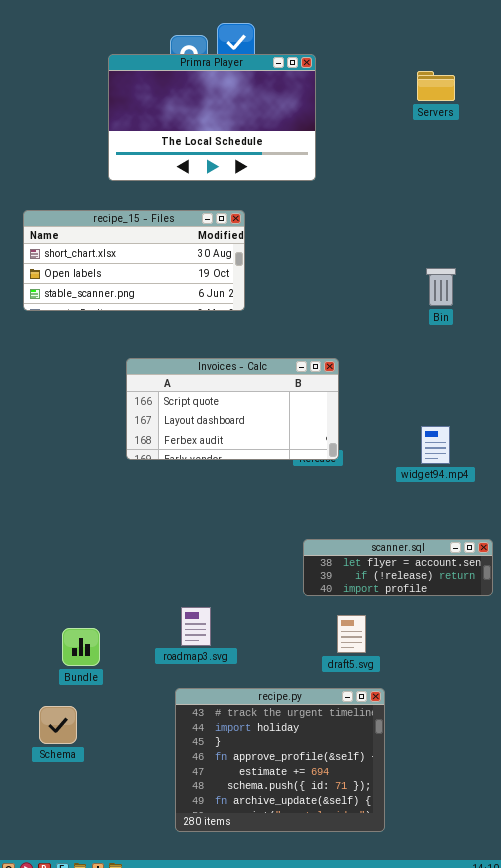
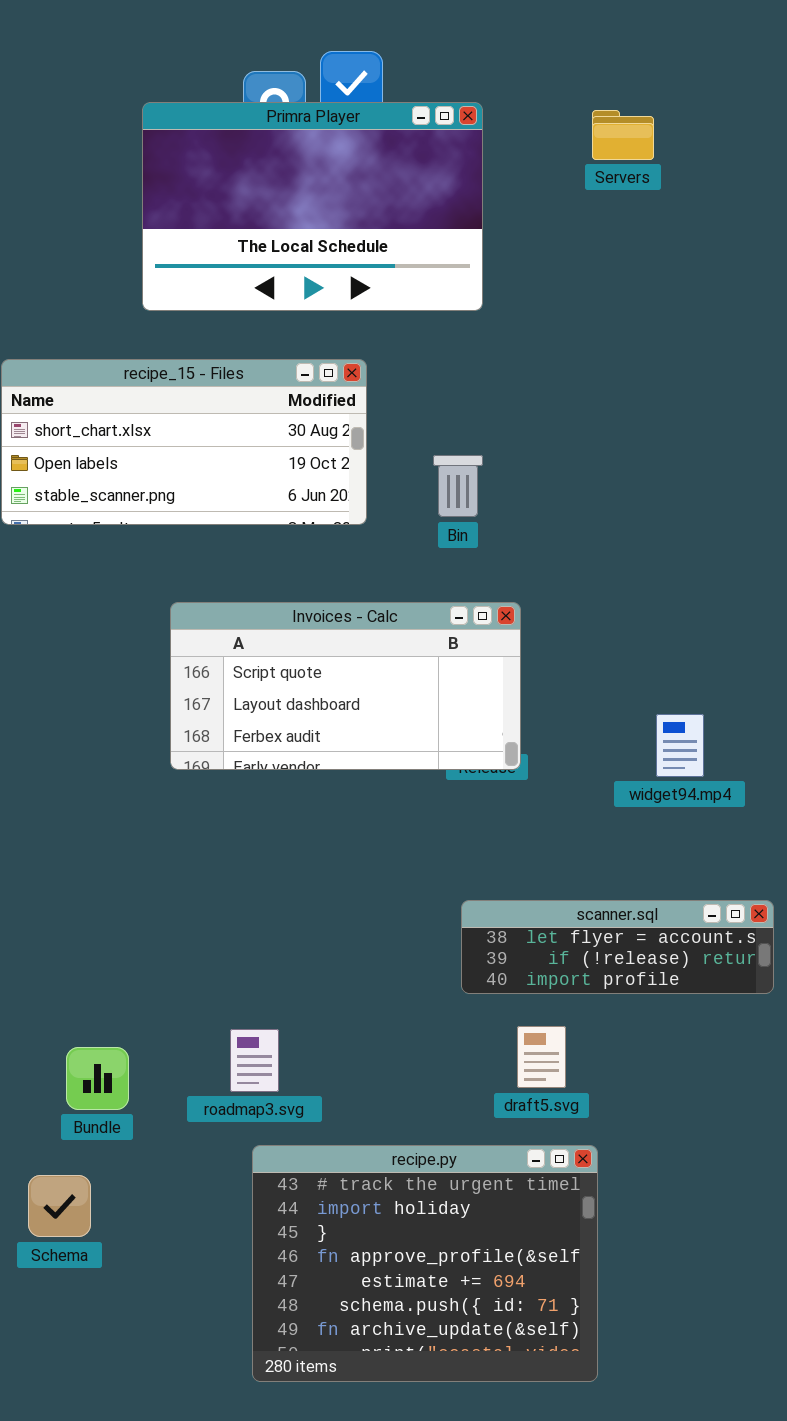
Servers: [417,71,455,101] -> [592,110,654,160], moved
Bin: [426,268,456,306] -> [433,455,483,517], moved
roadmap3.svg: [181,607,211,646] -> [230,1029,279,1092], moved

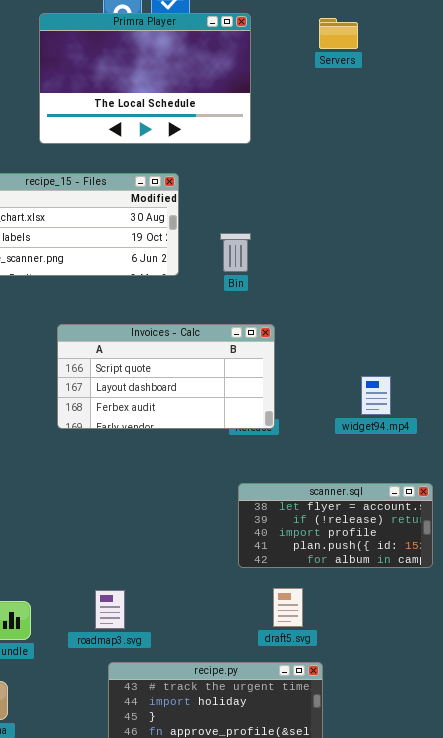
widget94.mp4: [656,714,704,777] -> [361,376,391,415], moved
scanner.sql: [461,900,774,994] -> [238,483,433,568], resized

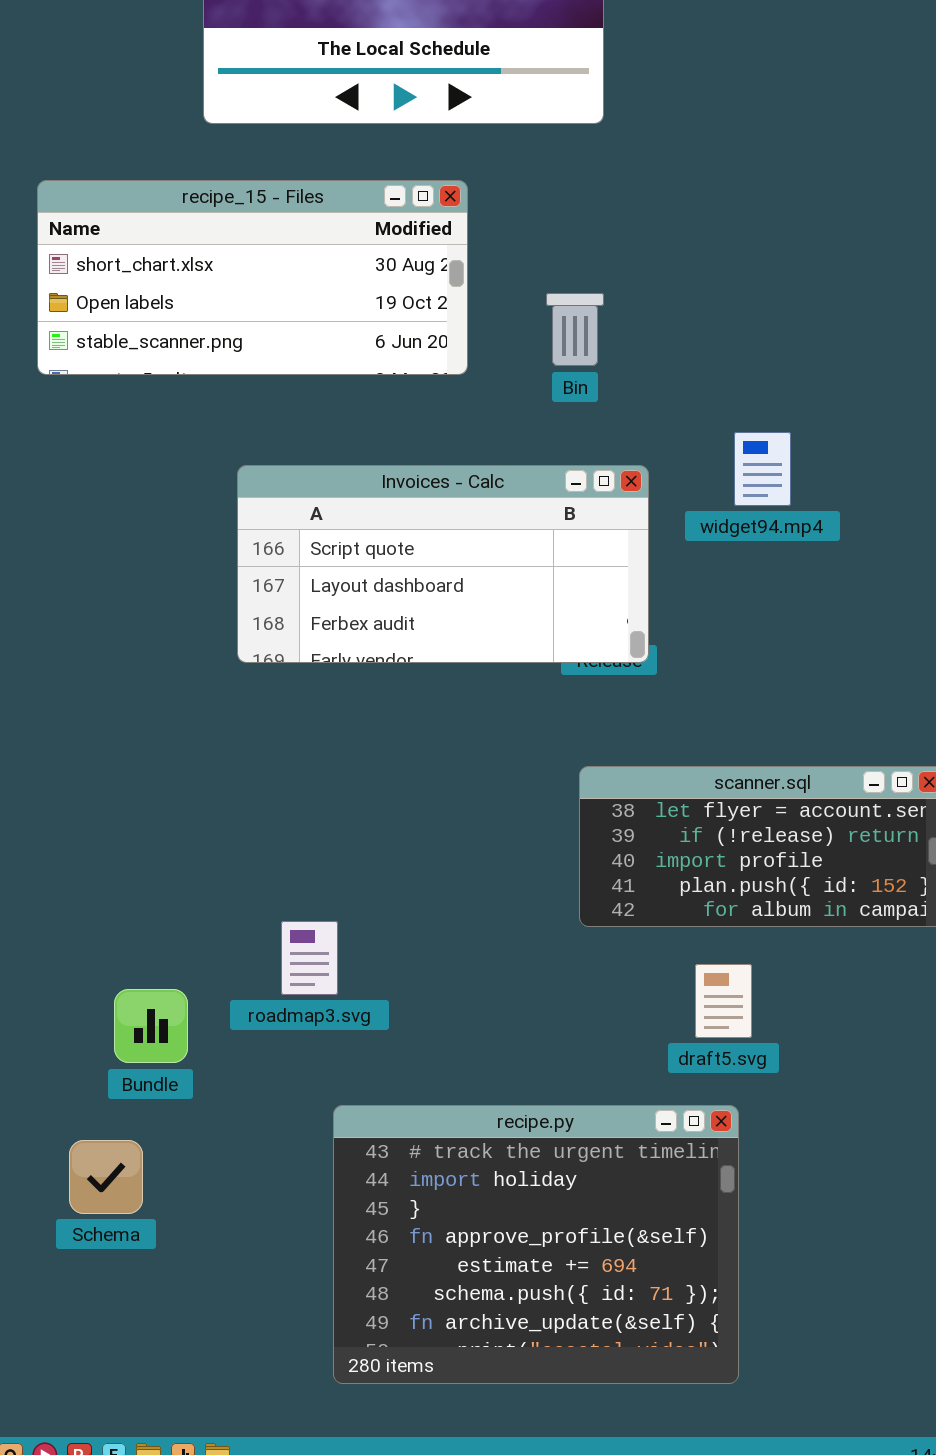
widget94.mp4: [361,376,391,415] -> [734,432,791,506], moved
draft5.svg: [273,588,303,627] -> [695,964,752,1038], moved
roadmap3.svg: [95,590,125,629] -> [281,921,338,995], moved

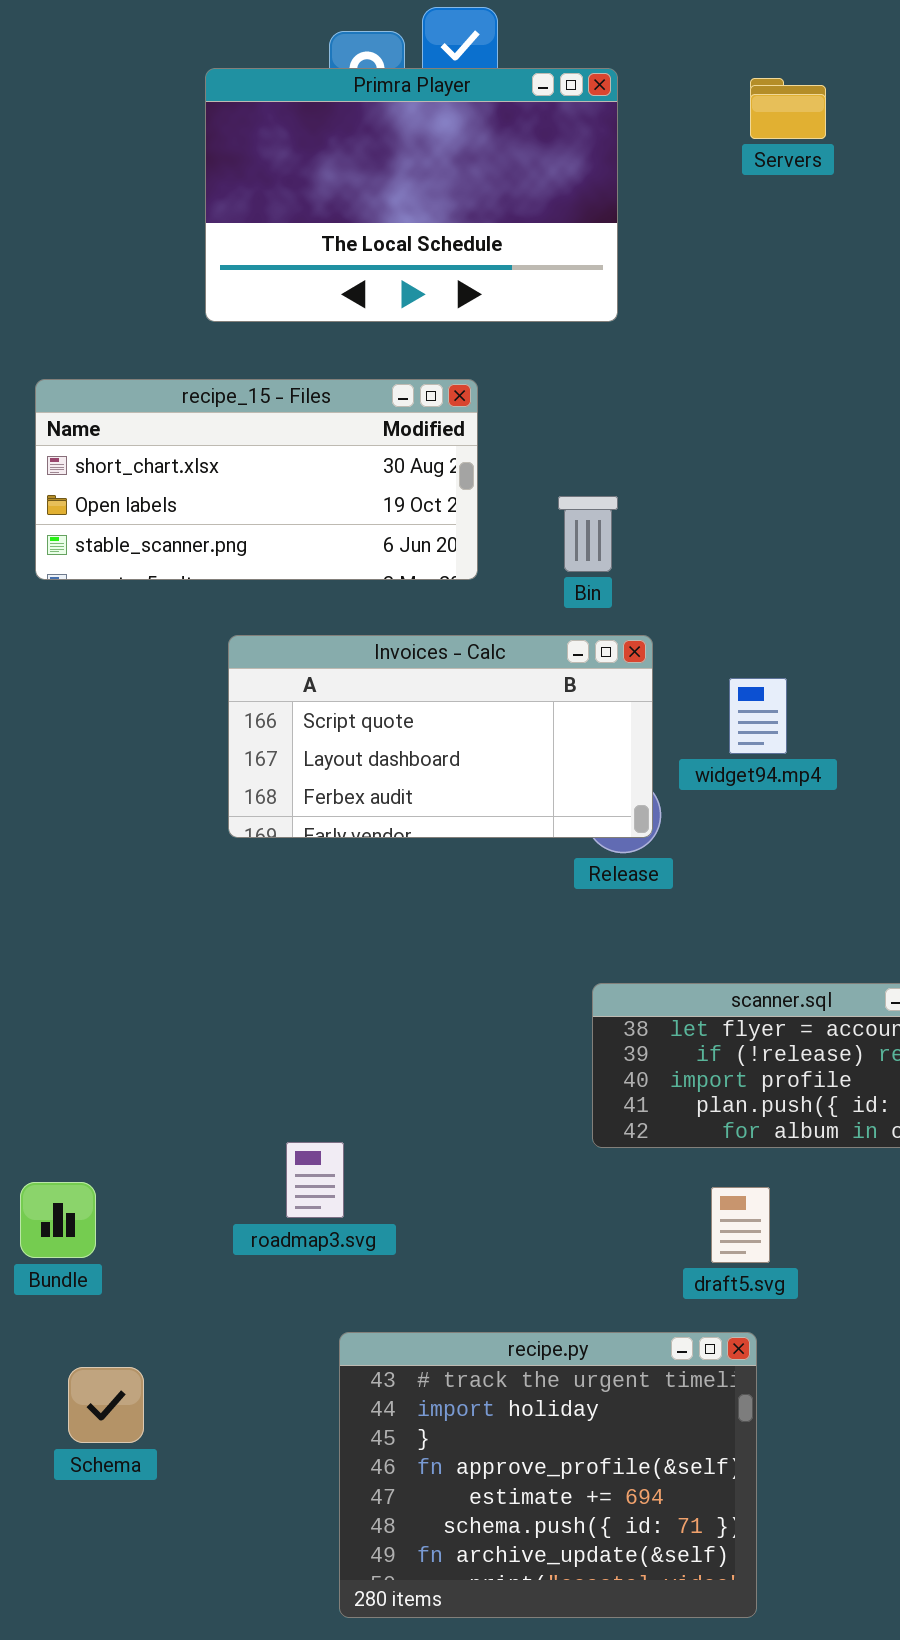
widget94.mp4: [734,432,791,506] -> [729,678,787,754], moved
Invoices - Calc: [237,465,649,663] -> [228,635,653,838], moved
Bundle: [114,989,188,1063] -> [20,1182,96,1258], moved

